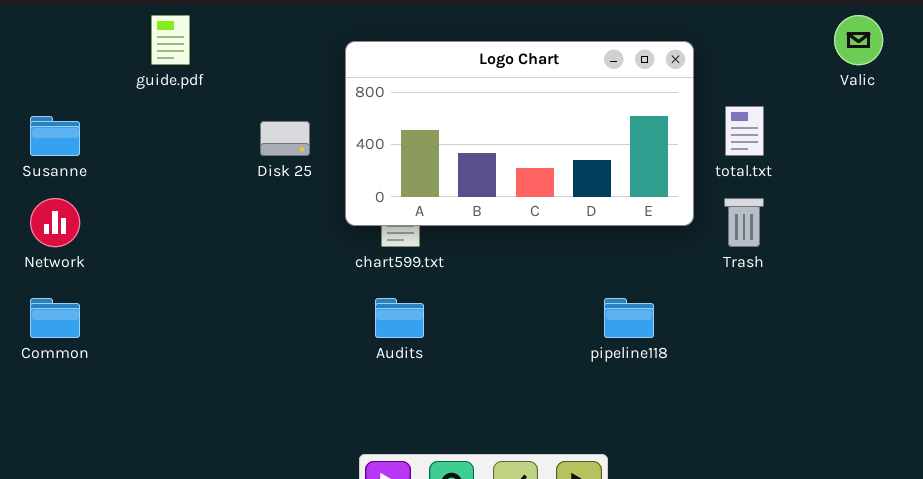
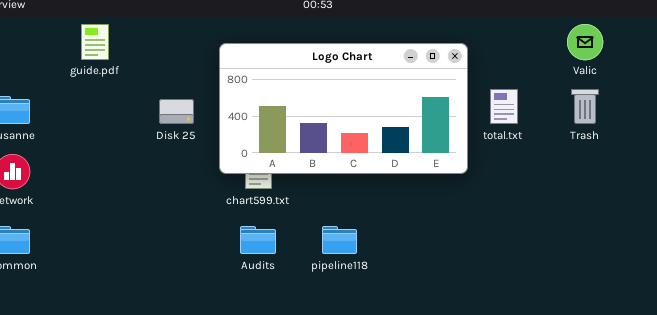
Trash: [724,198,764,247] -> [571,89,599,124], moved
pipeline118: [604,298,654,338] -> [322,226,357,254], moved

